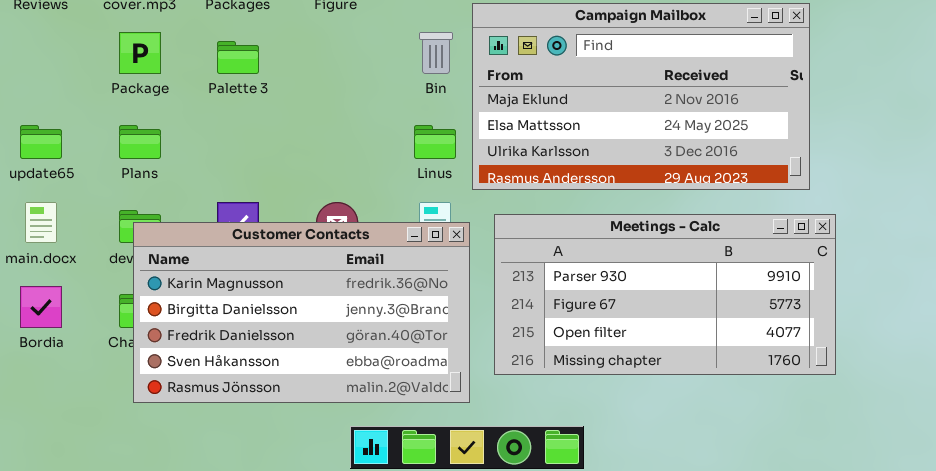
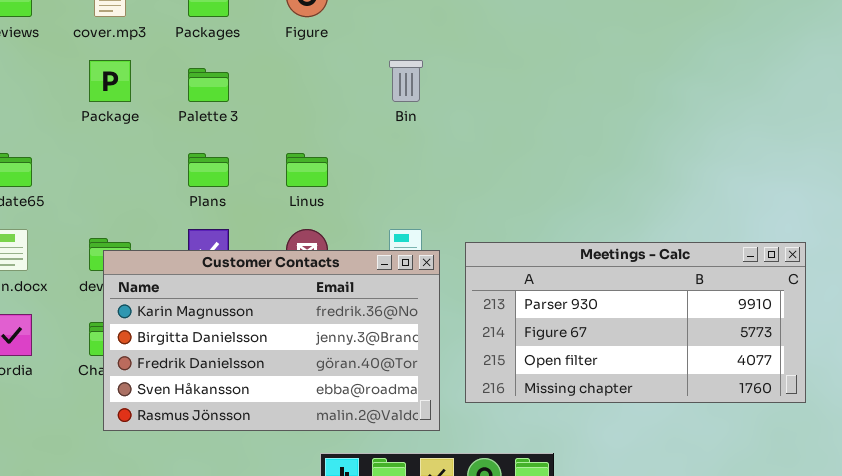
Campaign Mailbox: [472,3,810,190] -> none, closed
Plans: [119,125,161,159] -> [188,153,229,187], moved
Linus: [414,125,456,159] -> [286,153,328,187], moved

